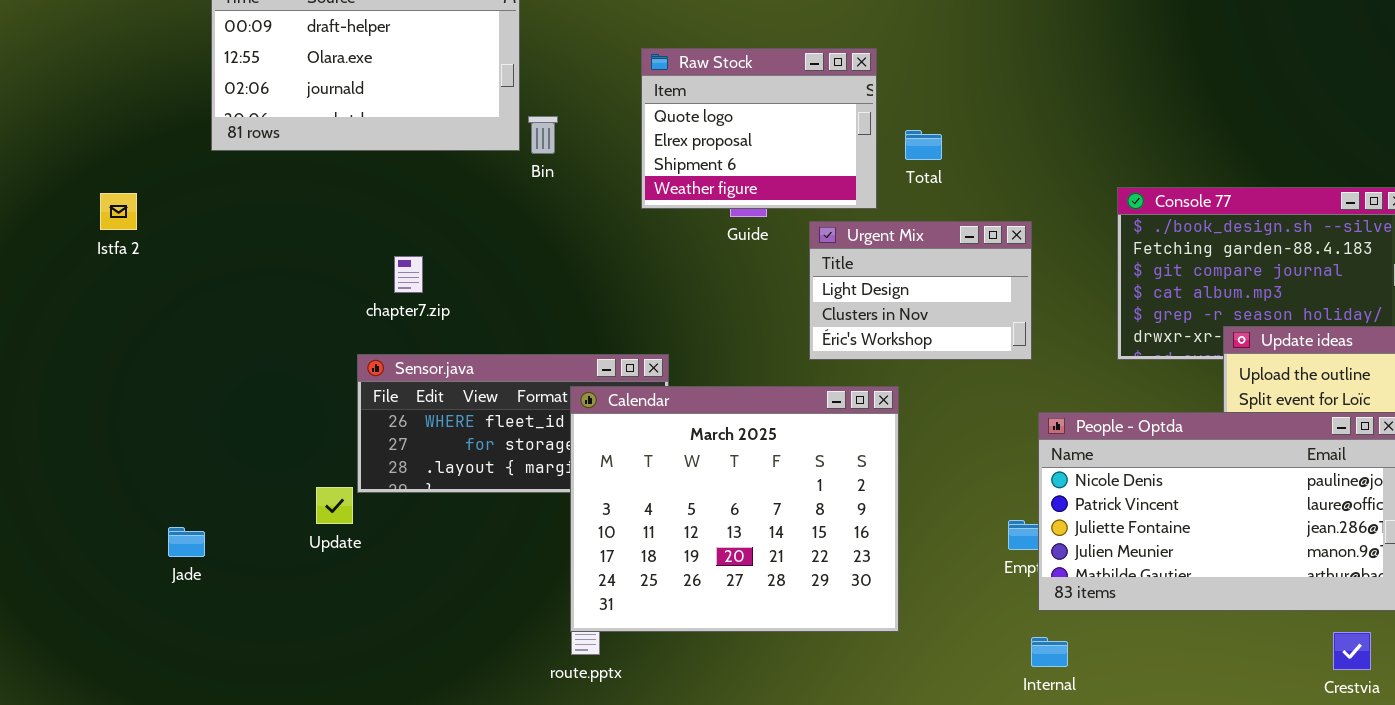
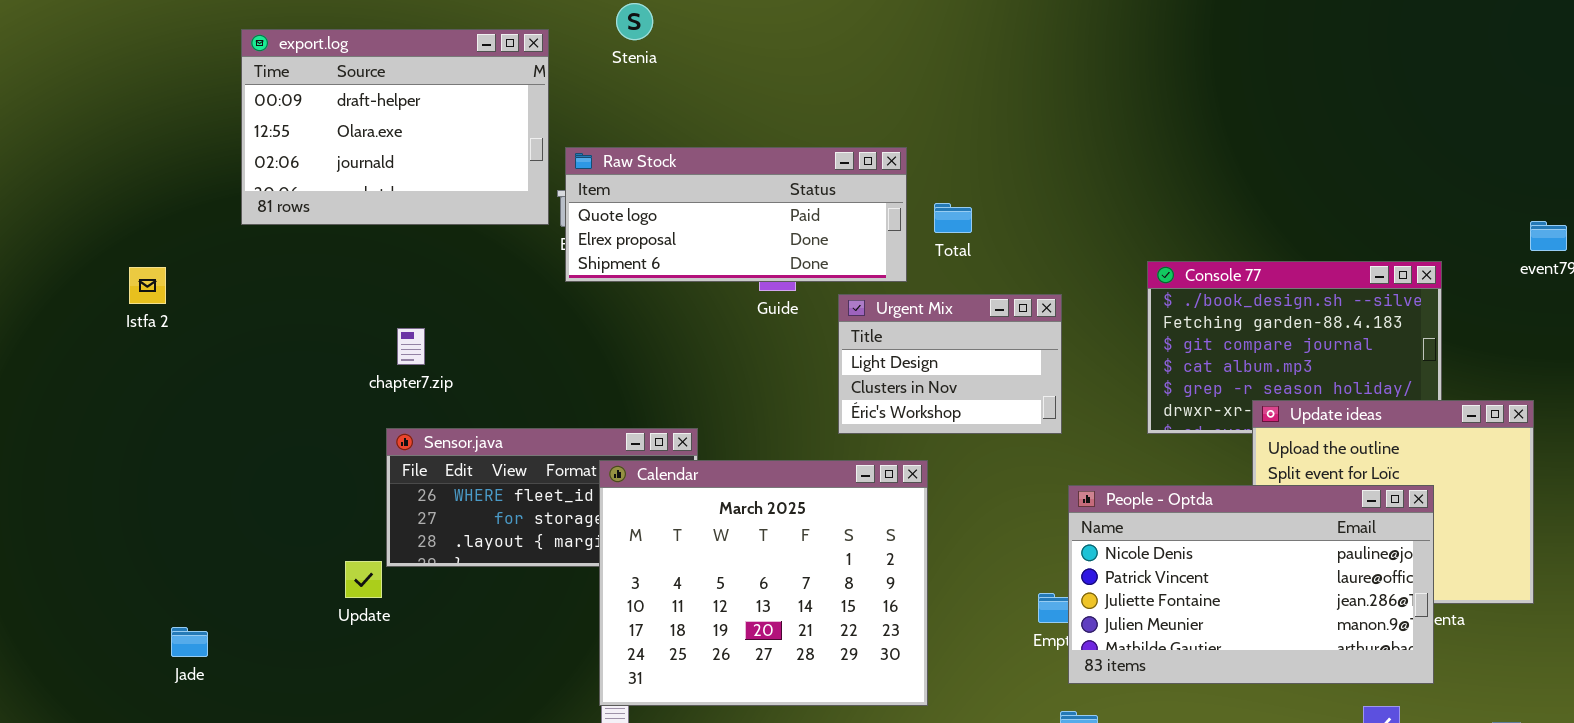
Raw Stock: [641,48,877,209] -> [565,147,907,282], resized
chapter7.zip: [394,256,423,293] -> [397,328,425,365], moved
Jade: [168,527,205,557] -> [171,627,208,657], moved

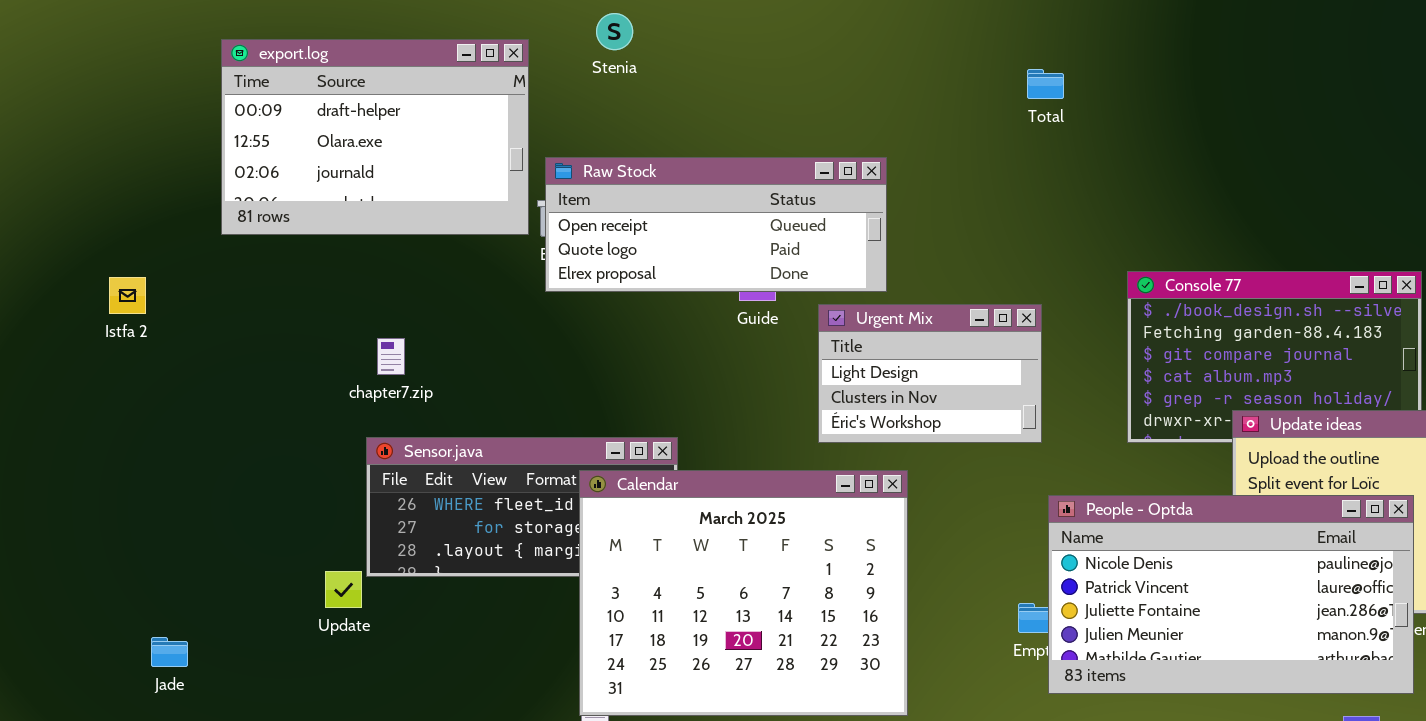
Raw Stock: [565,147,907,282] -> [545,157,887,292], scrolled up 1 row
Total: [934,203,972,233] -> [1027,69,1064,99], moved

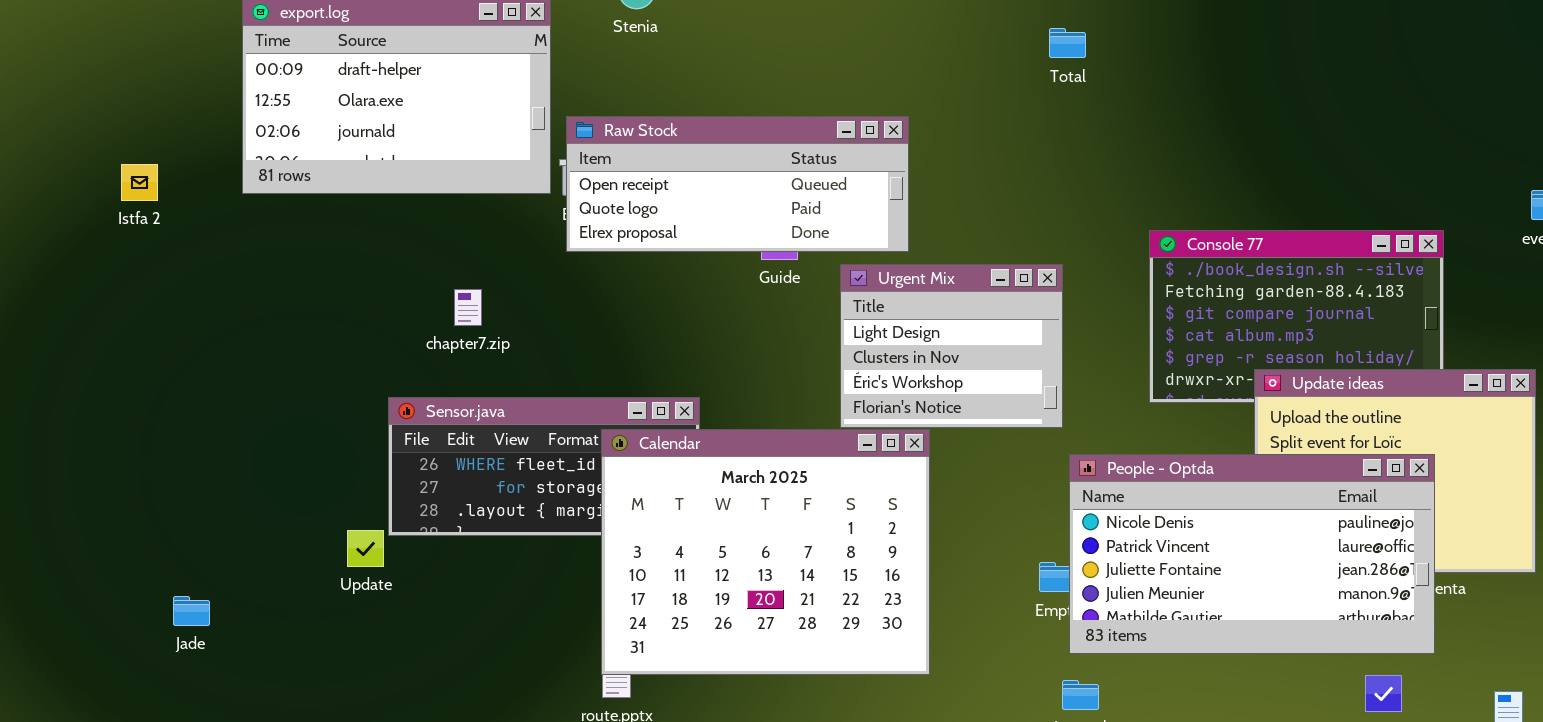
Istfa 2: [109,277,146,314] -> [121,164,158,201], moved
Urgent Mix: [818,304,1042,443] -> [840,264,1063,428], resized
chapter7.zip: [377,338,405,375] -> [454,289,482,326], moved

